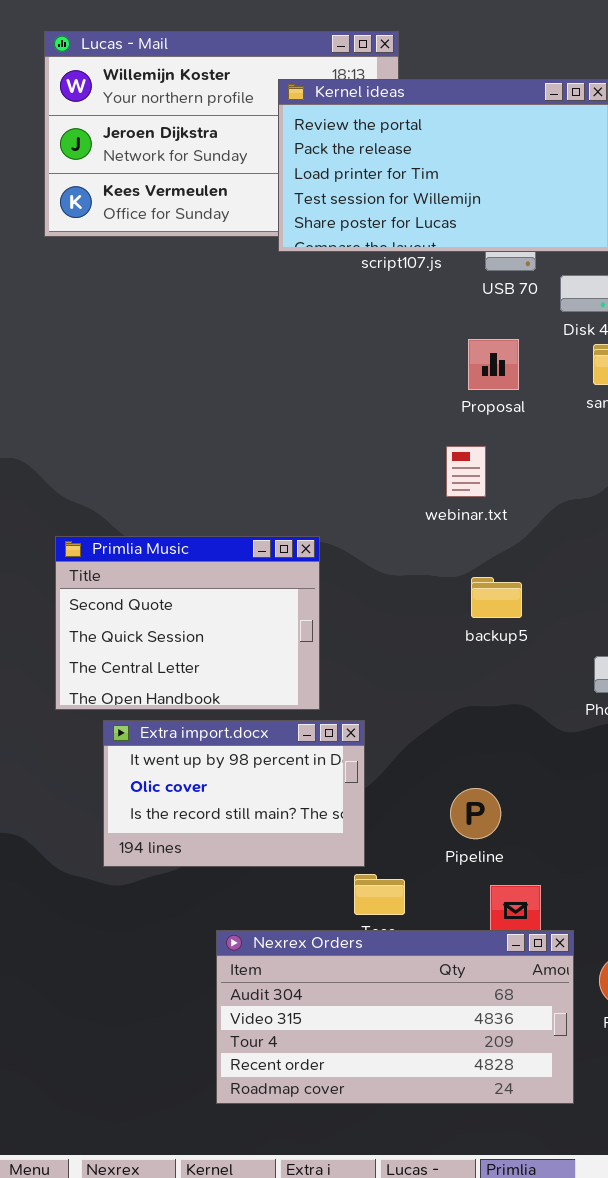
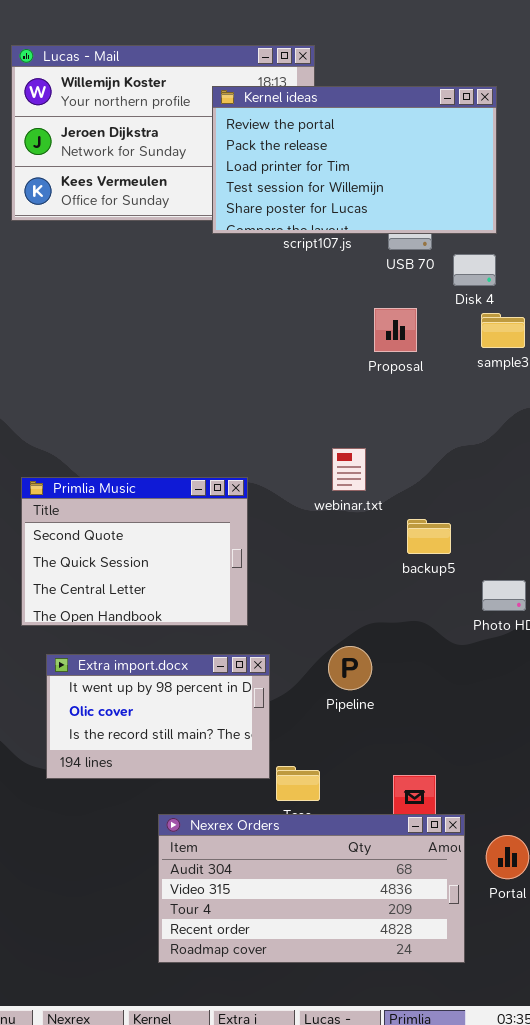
webinar.txt: [446,446,486,497] -> [332,448,366,491], moved
backup5: [471,577,522,618] -> [407,519,451,554], moved
Extra import.docx: [103,720,365,867] -> [46,654,270,779], moved
Pipeline: [450,788,501,839] -> [328,646,372,690], moved

